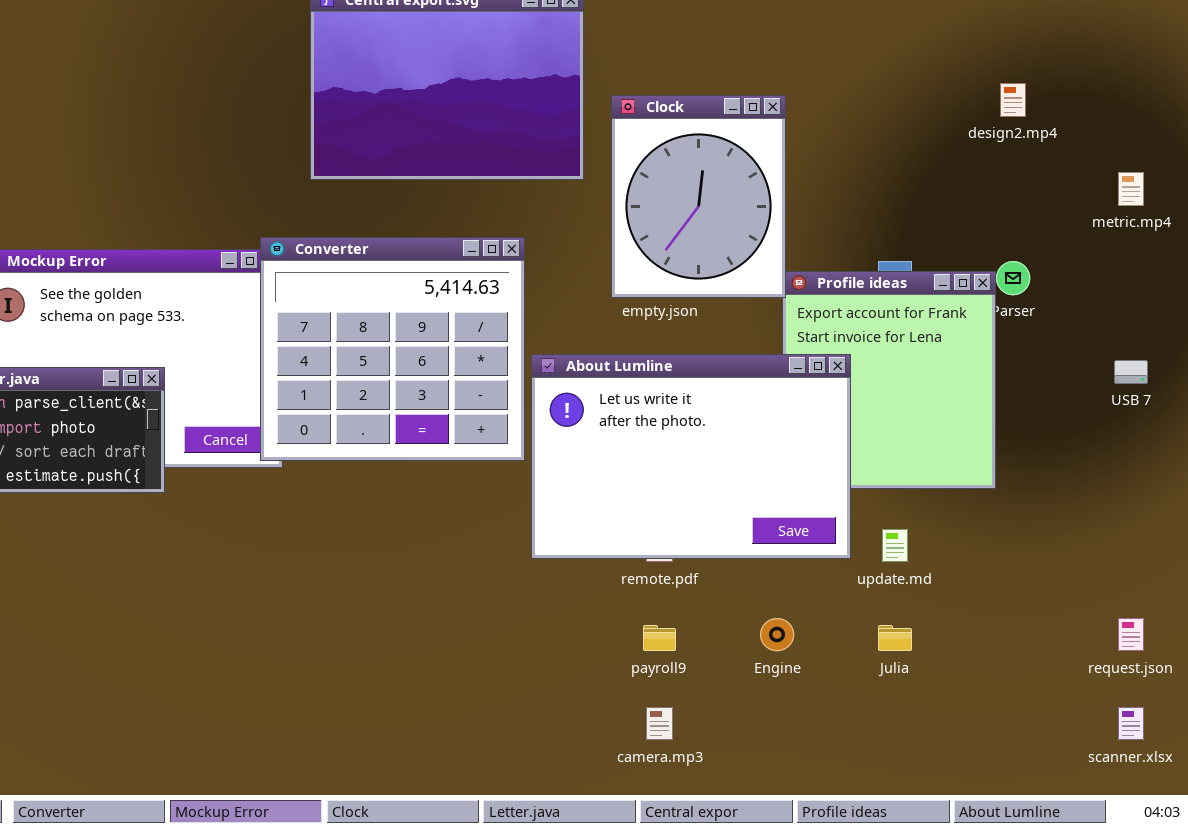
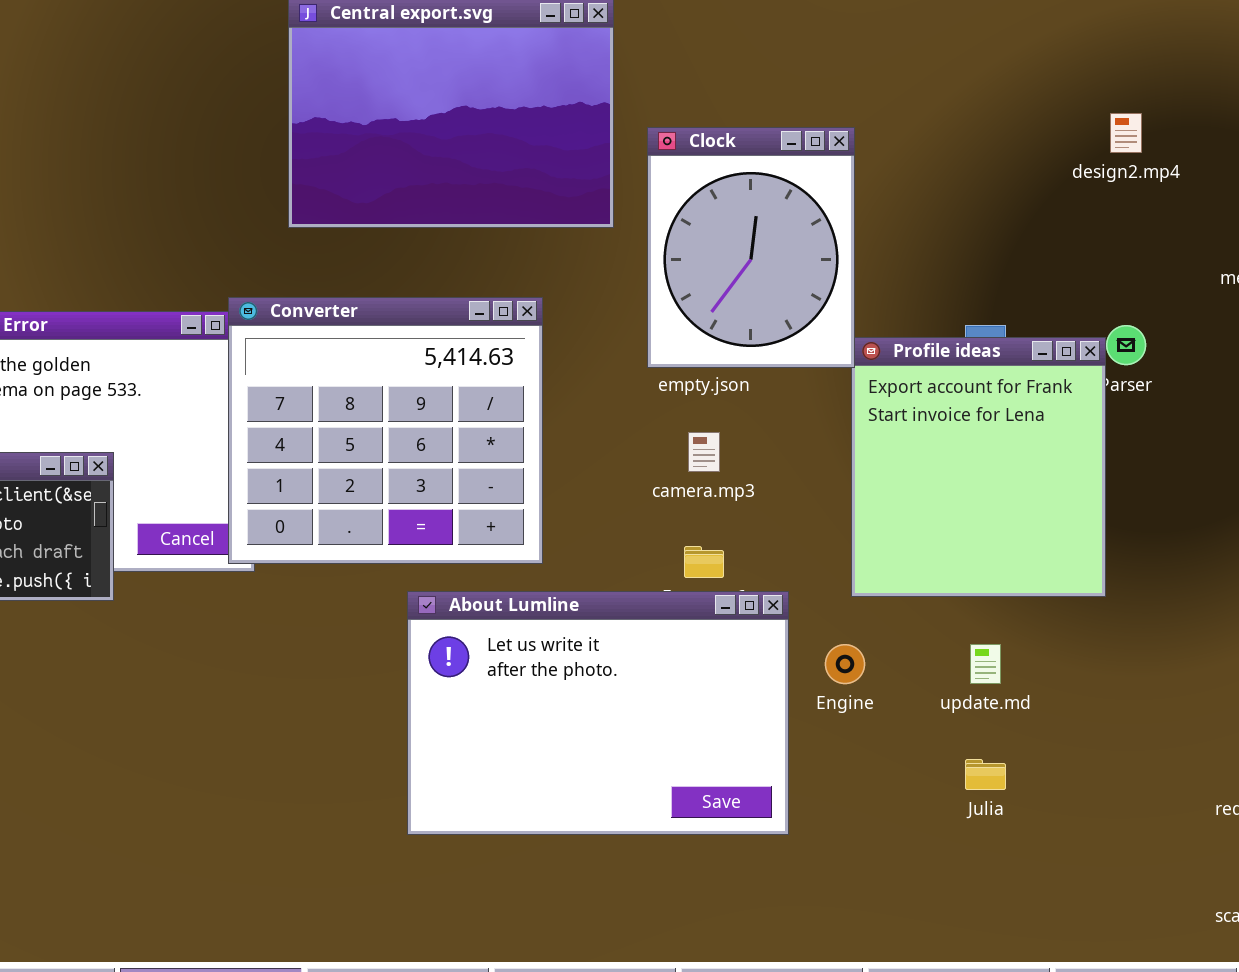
About Lumline: [531,354,851,559] -> [407,591,789,835], moved
Engine: [760,618,794,651] -> [825,644,865,684], moved
camera.mp3: [646,707,673,740] -> [688,432,720,472], moved

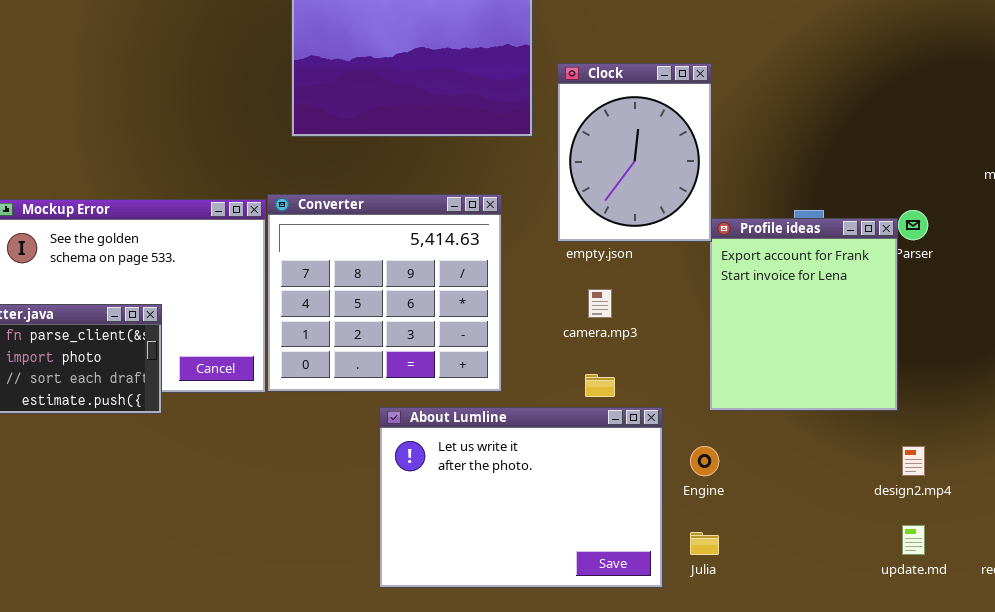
design2.mp4: [1110,113,1142,153] -> [902,446,925,476], moved
Converter: [228,297,543,564] -> [267,194,502,392], moved
update.md: [970,644,1001,684] -> [902,525,925,555], moved
Julia: [965,759,1006,790] -> [690,532,719,555], moved

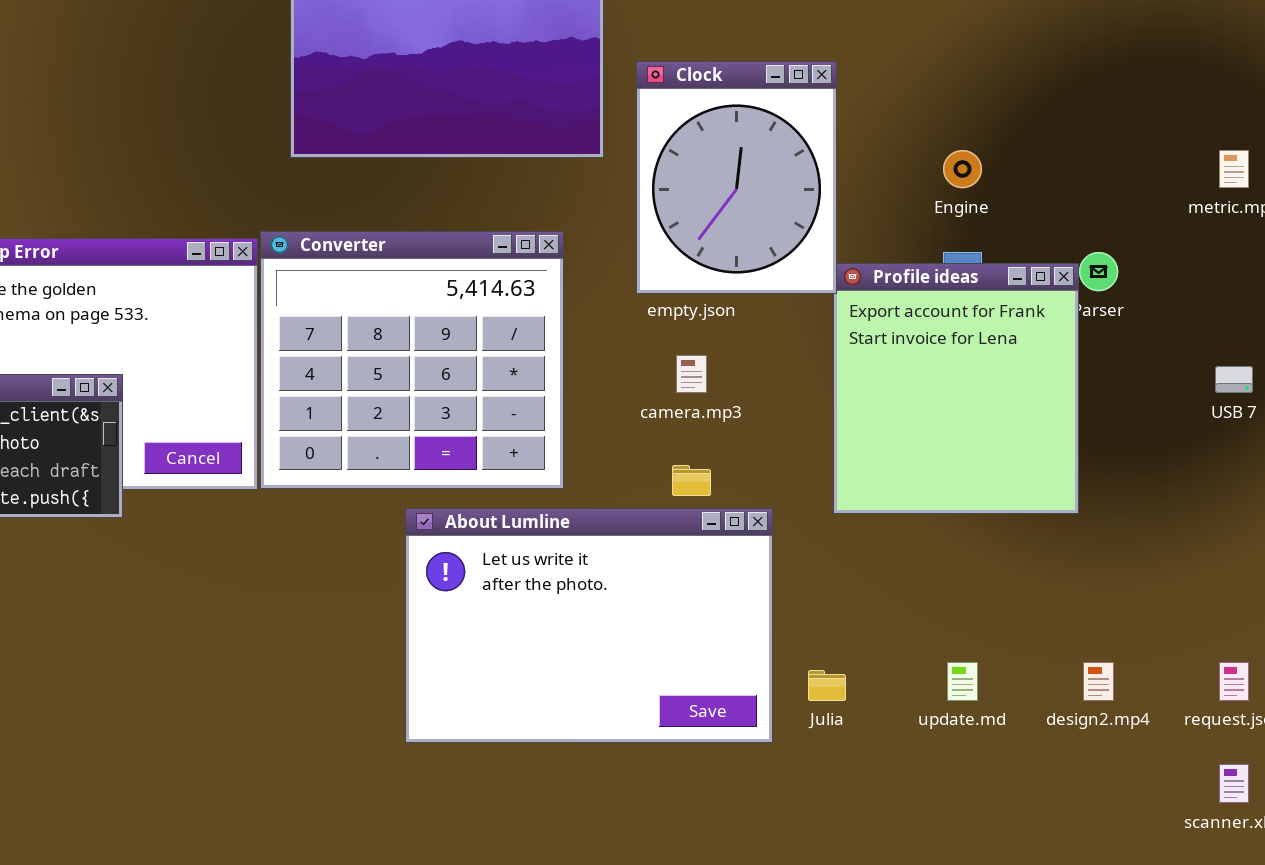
Engine: [690,446,719,476] -> [943,150,982,188], moved
design2.mp4: [902,446,925,476] -> [1083,662,1114,701], moved
update.md: [902,525,925,555] -> [947,662,978,701], moved

